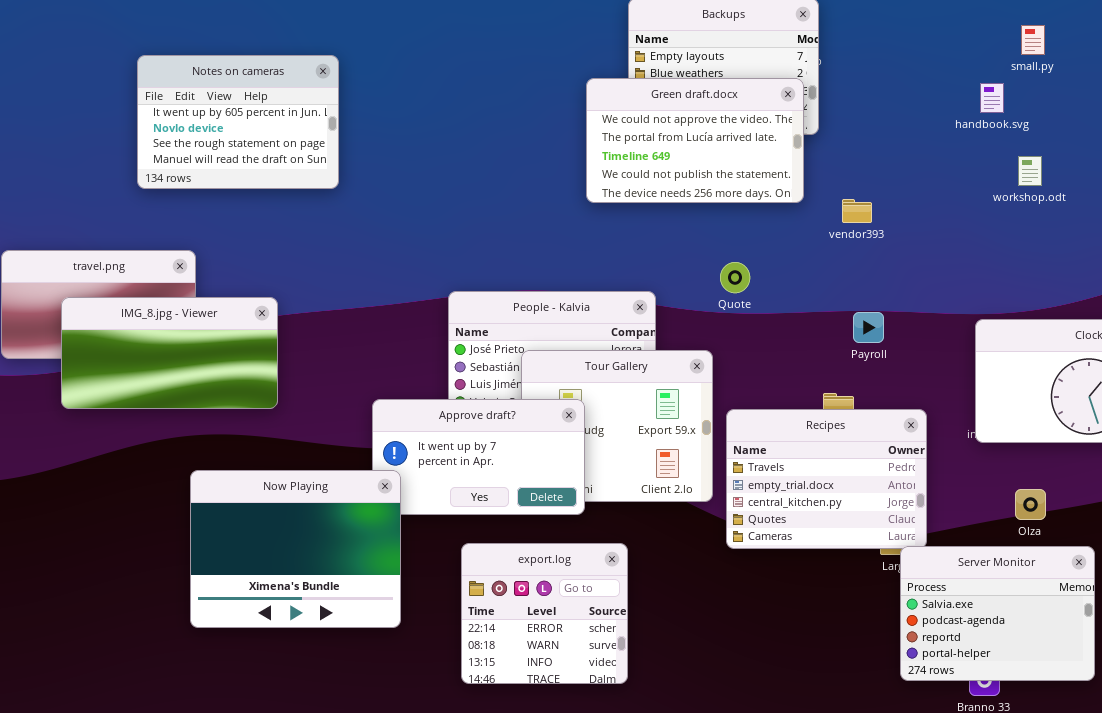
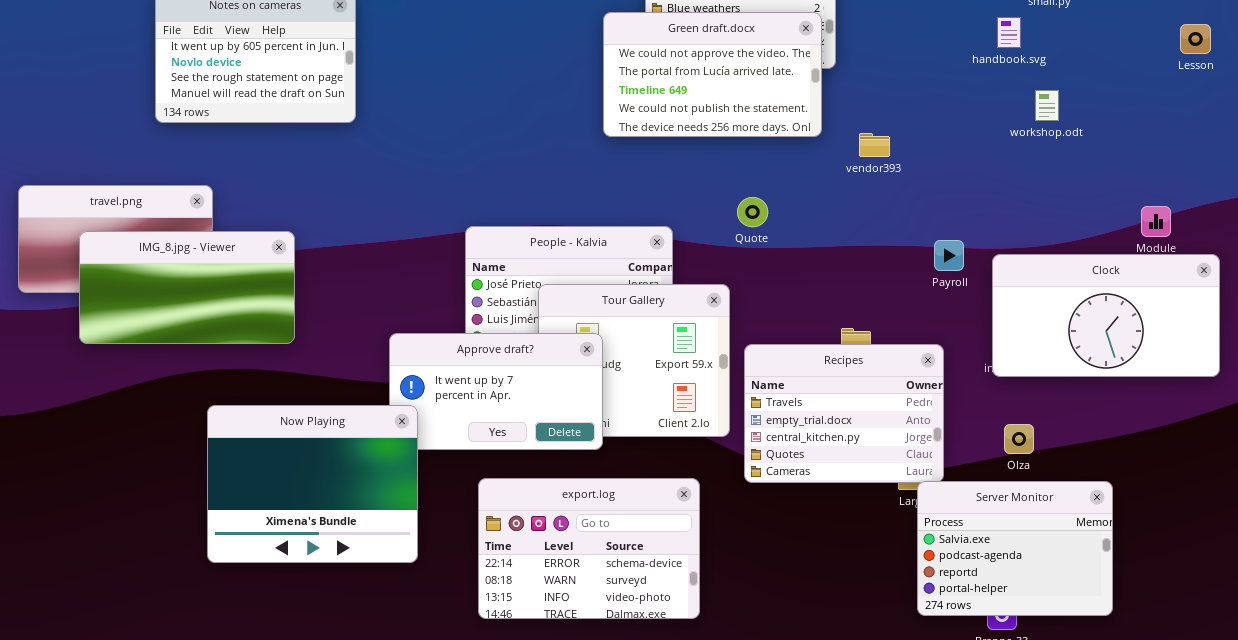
Payroll: [853,312,884,343] -> [934,240,964,271], moved
Olza: [1015,489,1046,520] -> [1004,424,1034,454], moved
export.log: [461,543,628,684] -> [478,478,700,619], resized

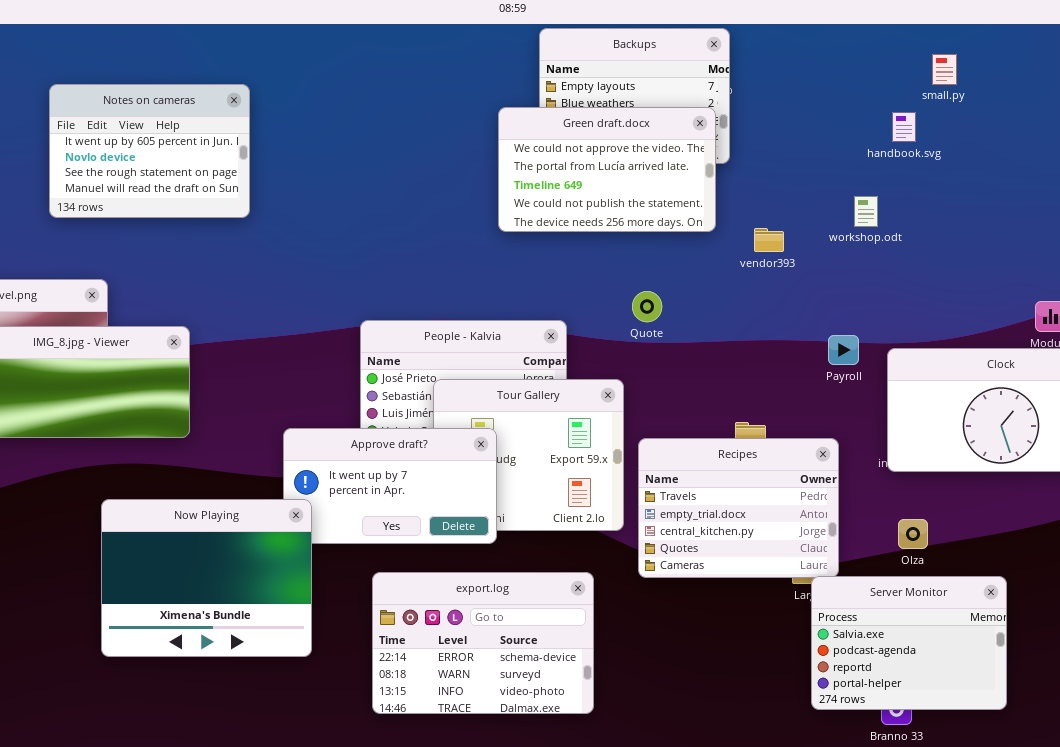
workshop.odt: [1035,90,1059,121] -> [854,196,878,227], moved

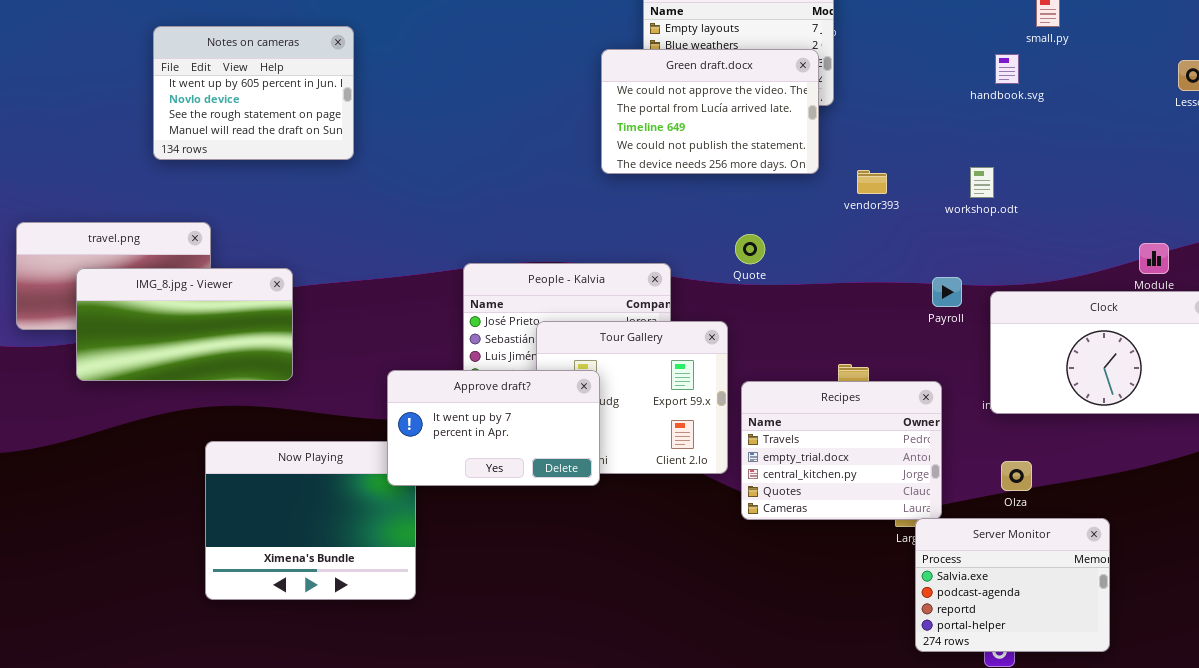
workshop.odt: [854,196,878,227] -> [970,167,994,198], moved
Approve draft?: [283,428,497,544] -> [387,370,600,486], raised
export.log: [372,572,594,714] -> none, closed

